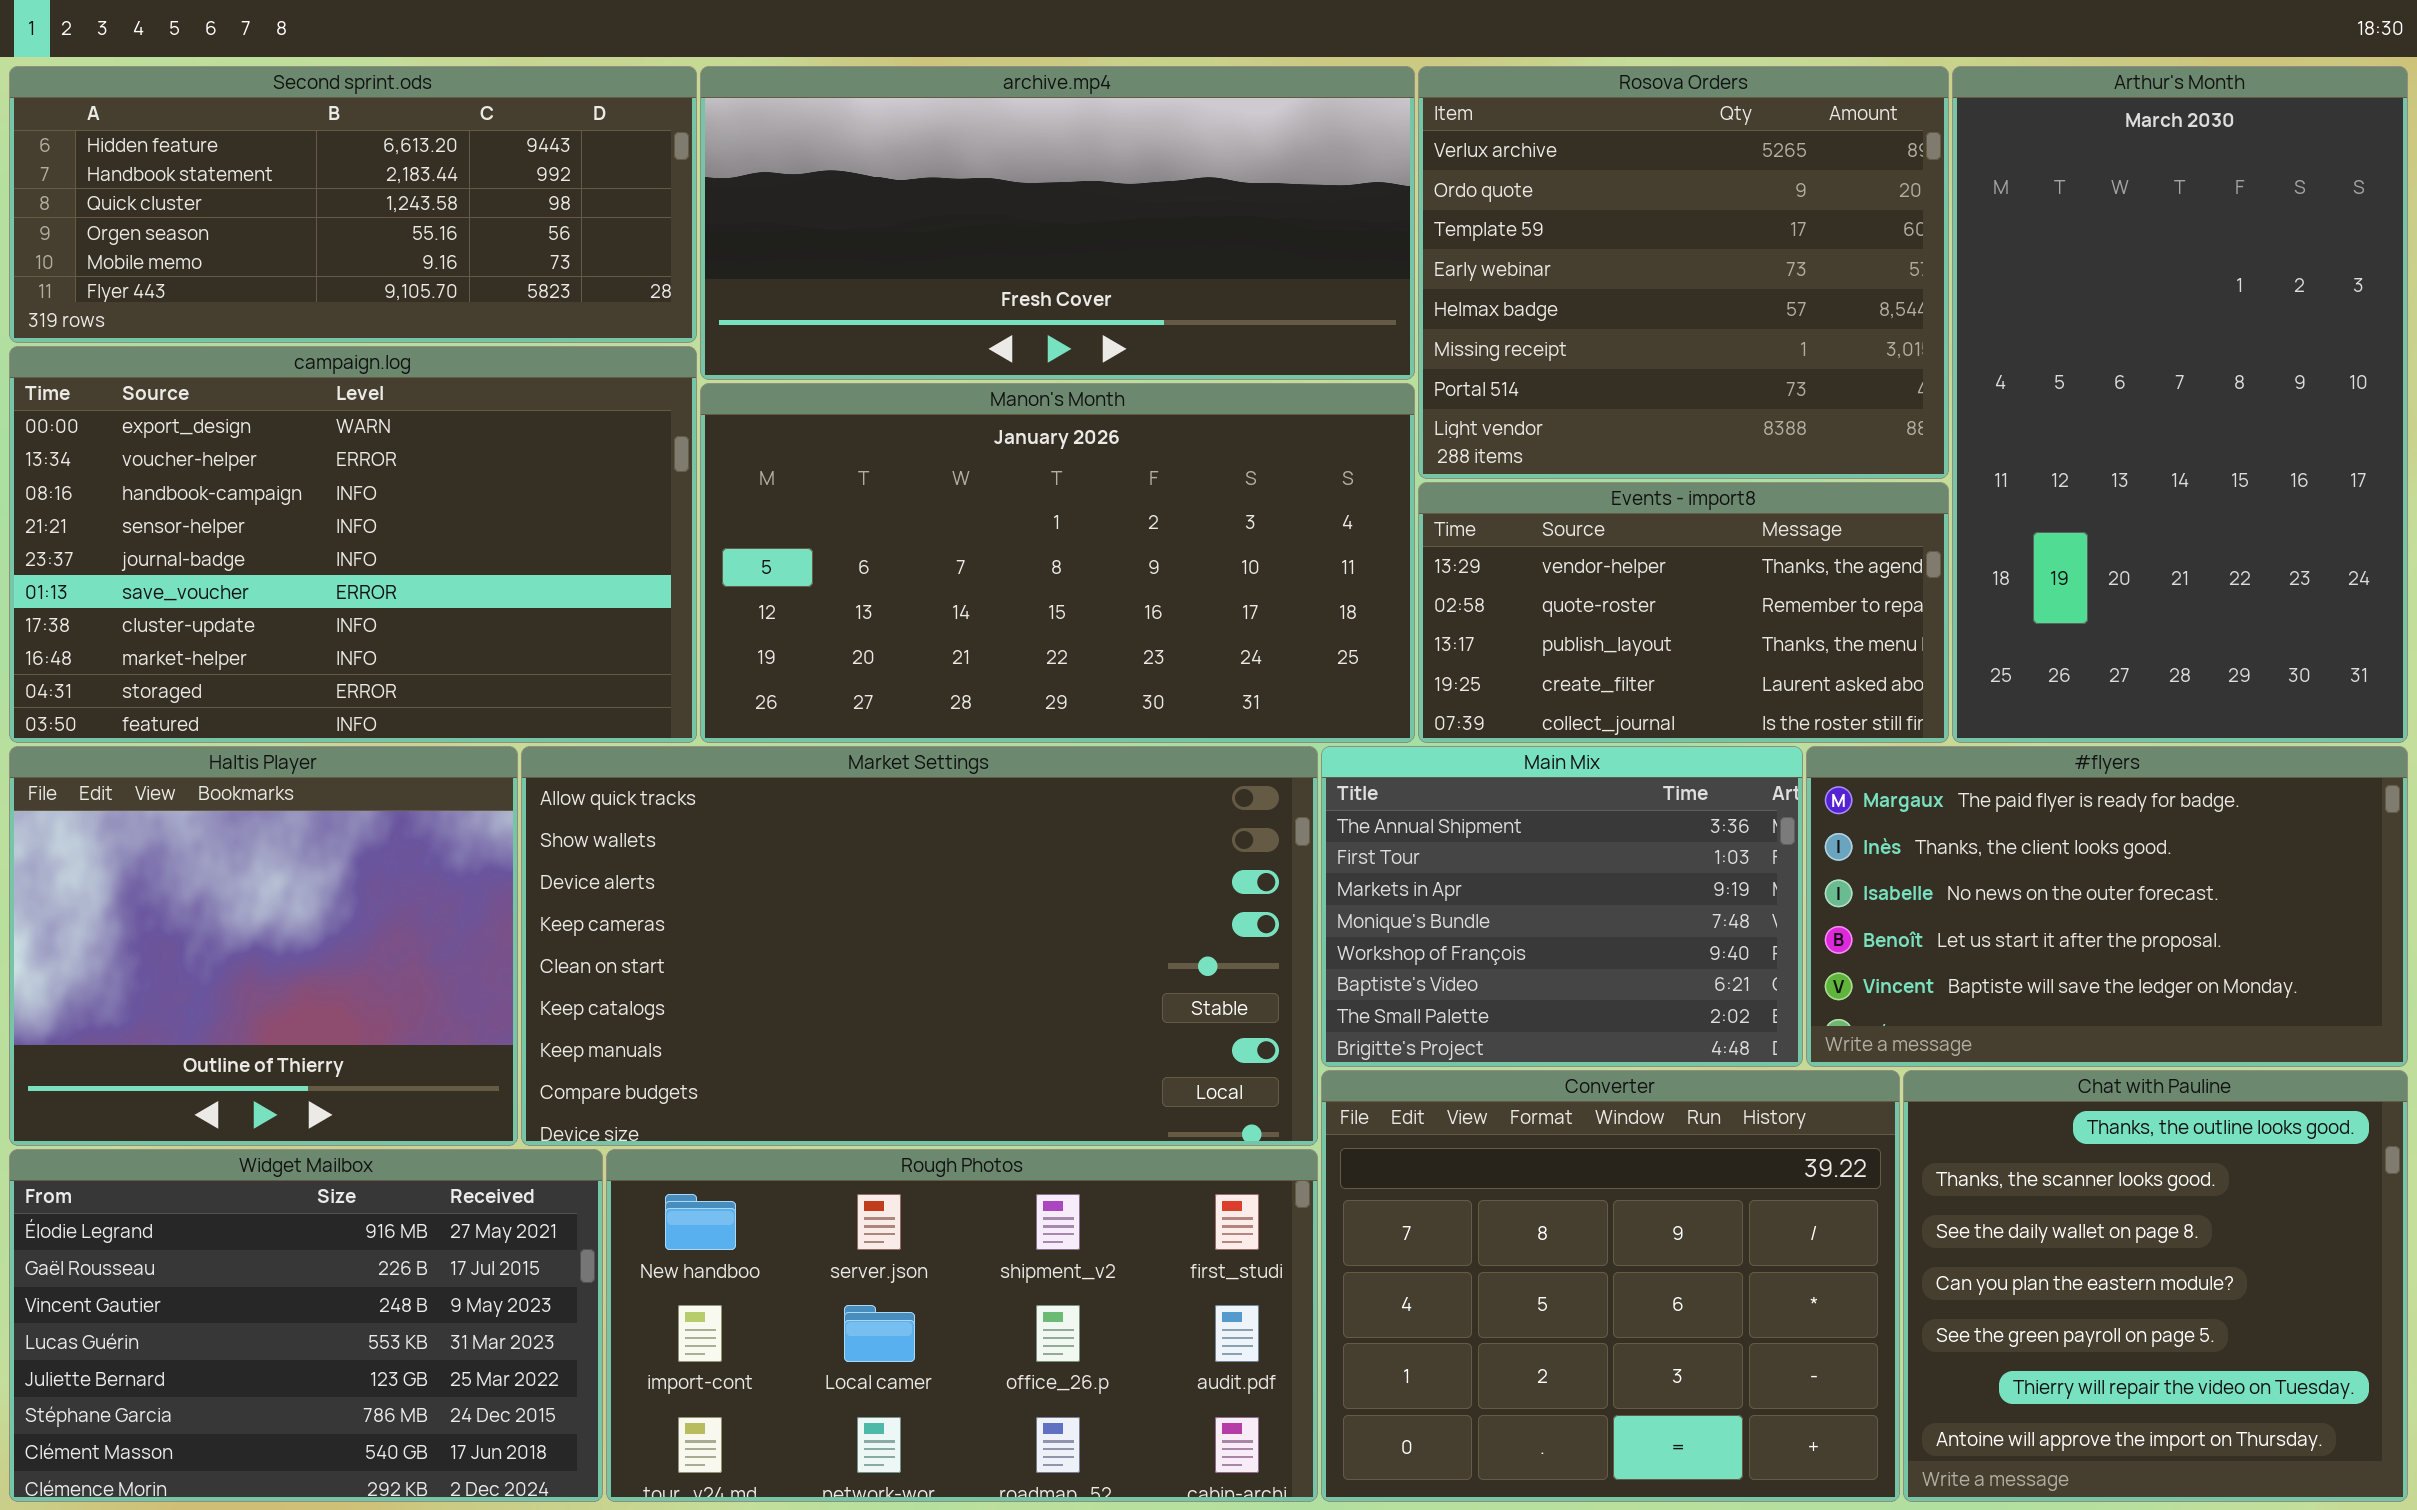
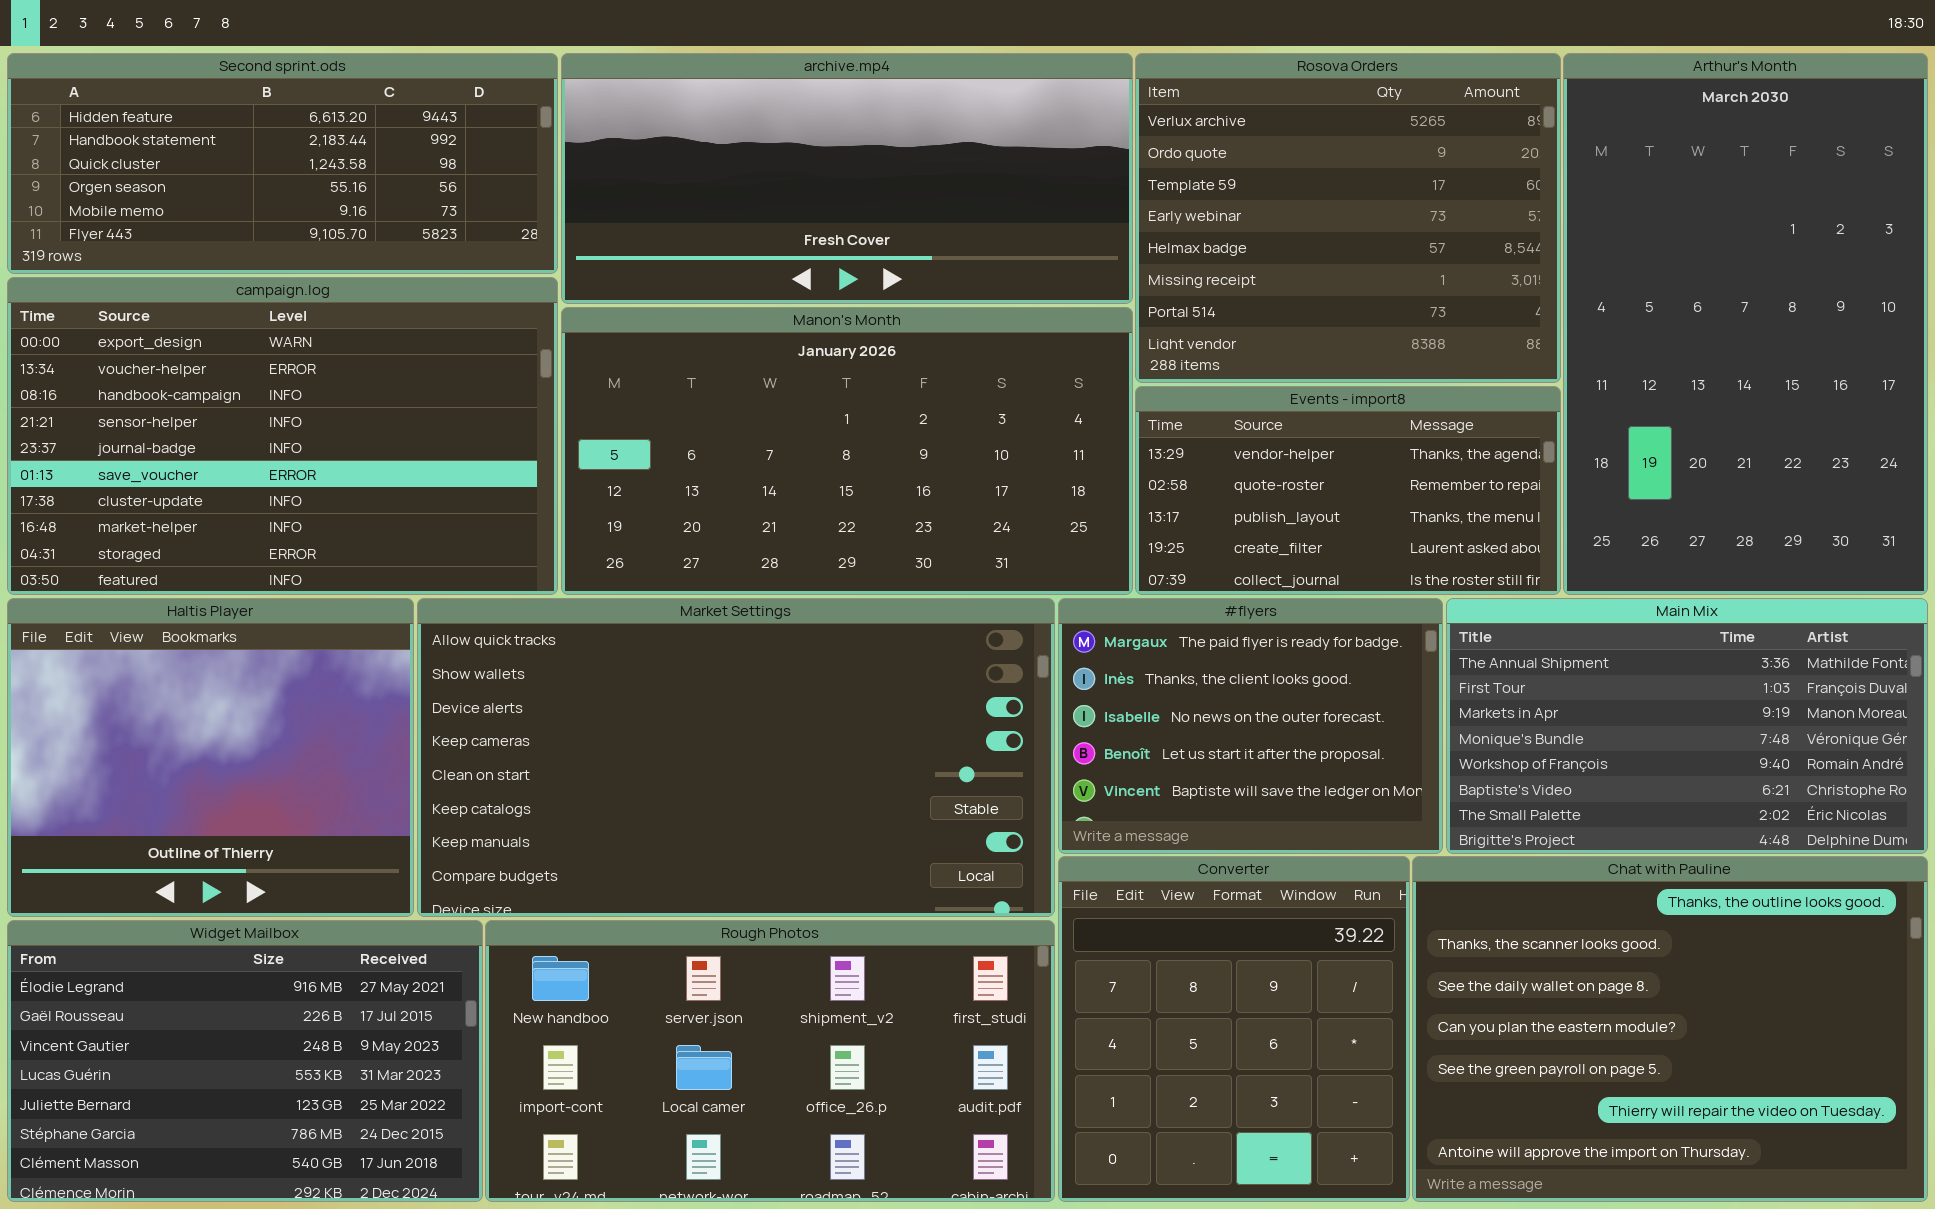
Main Mix: [1321,746,1803,1067] -> [1446,598,1928,854], moved, resized
#flyers: [1806,746,2408,1067] -> [1058,598,1443,854], moved, resized
Converter: [1321,1070,1900,1502] -> [1058,856,1410,1202], resized
Chat with Pauline: [1903,1070,2408,1502] -> [1412,856,1928,1202], resized

